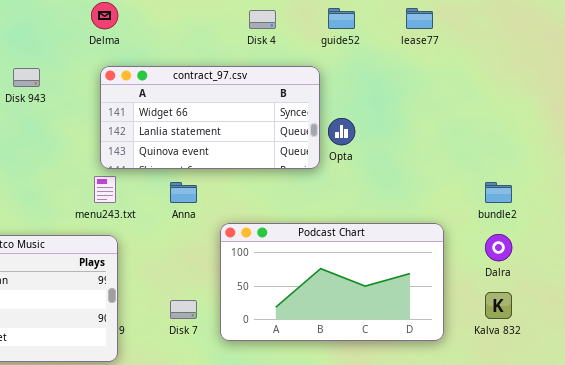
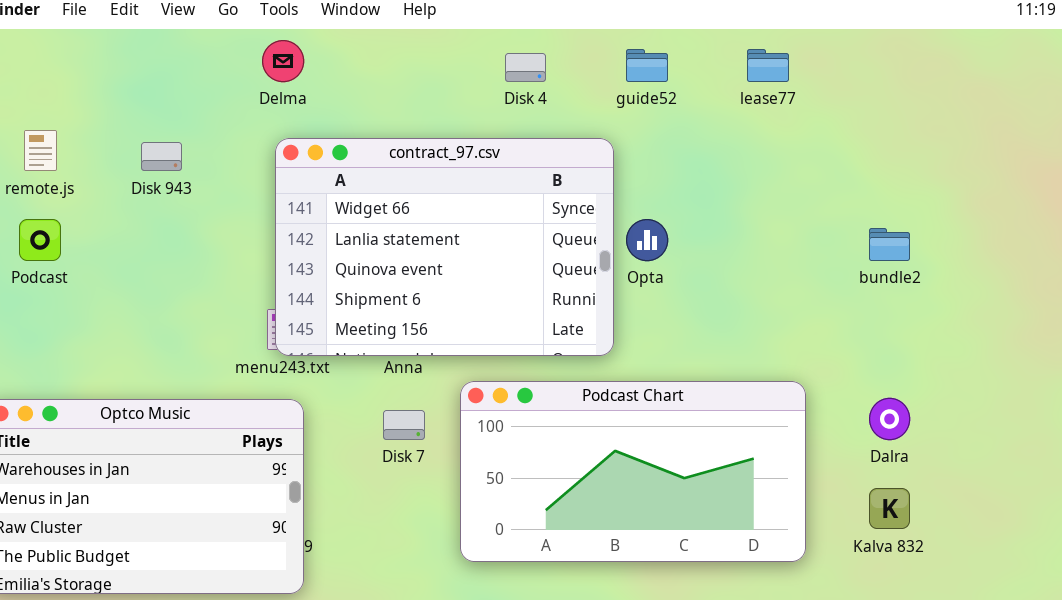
contract_97.csv: [100,66,320,169] -> [275,138,614,356], resized
bundle2: [485,182,512,203] -> [869,228,910,261], moved
Disk 7: [170,300,197,319] -> [383,410,425,440], moved

